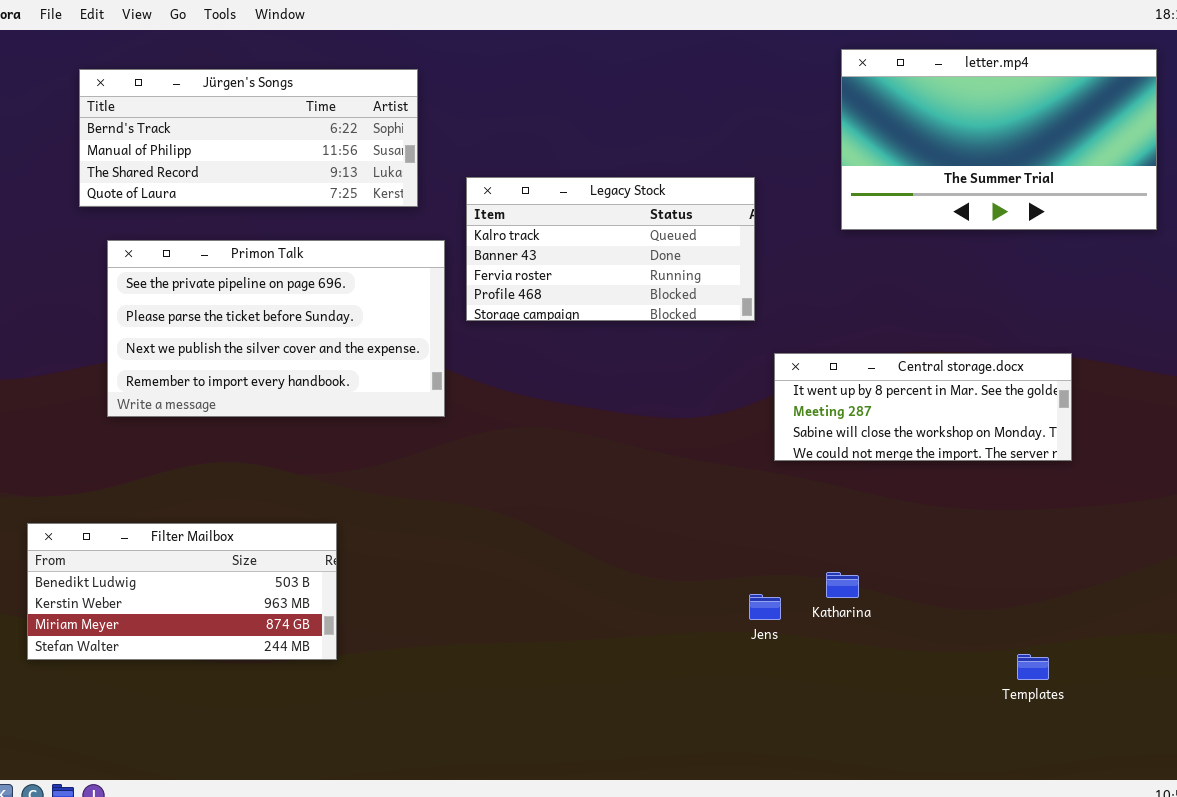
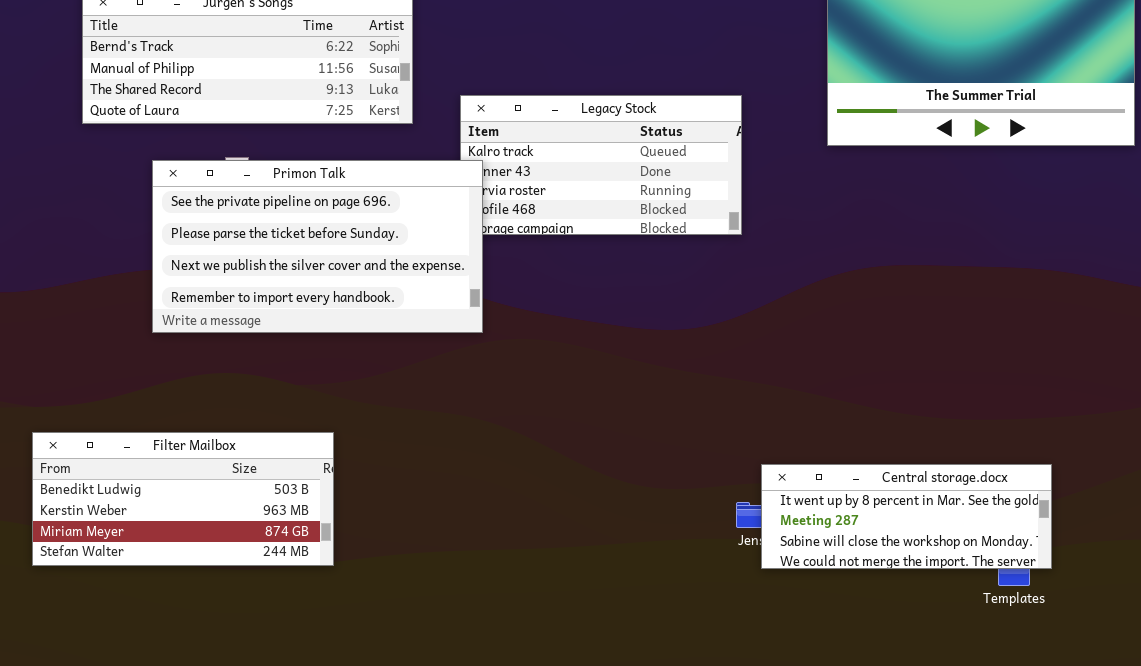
Primon Talk: [107,240,445,417] -> [152,160,483,333], moved
Central storage.docx: [774,353,1072,461] -> [761,464,1052,569], moved

